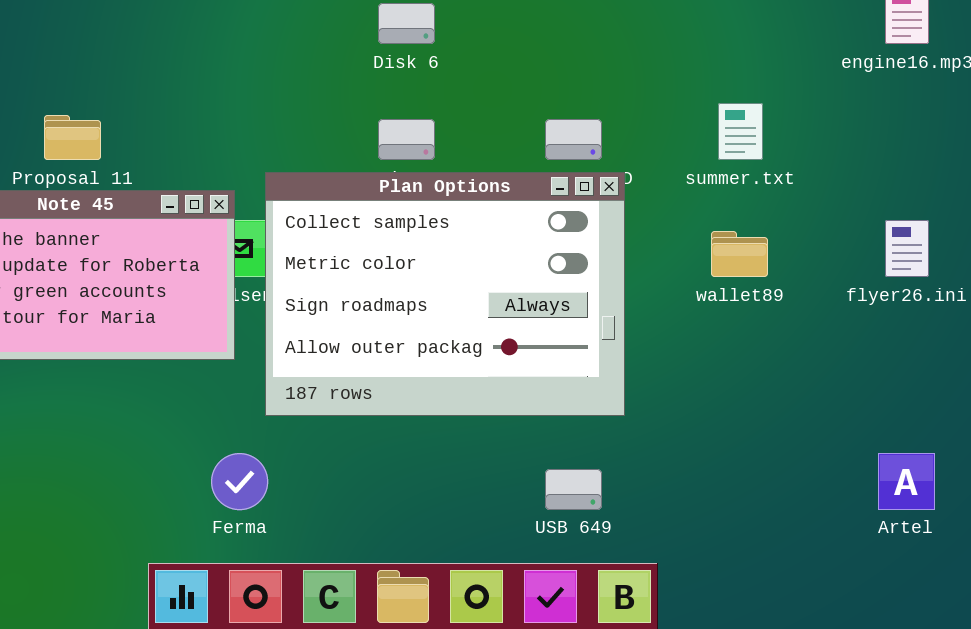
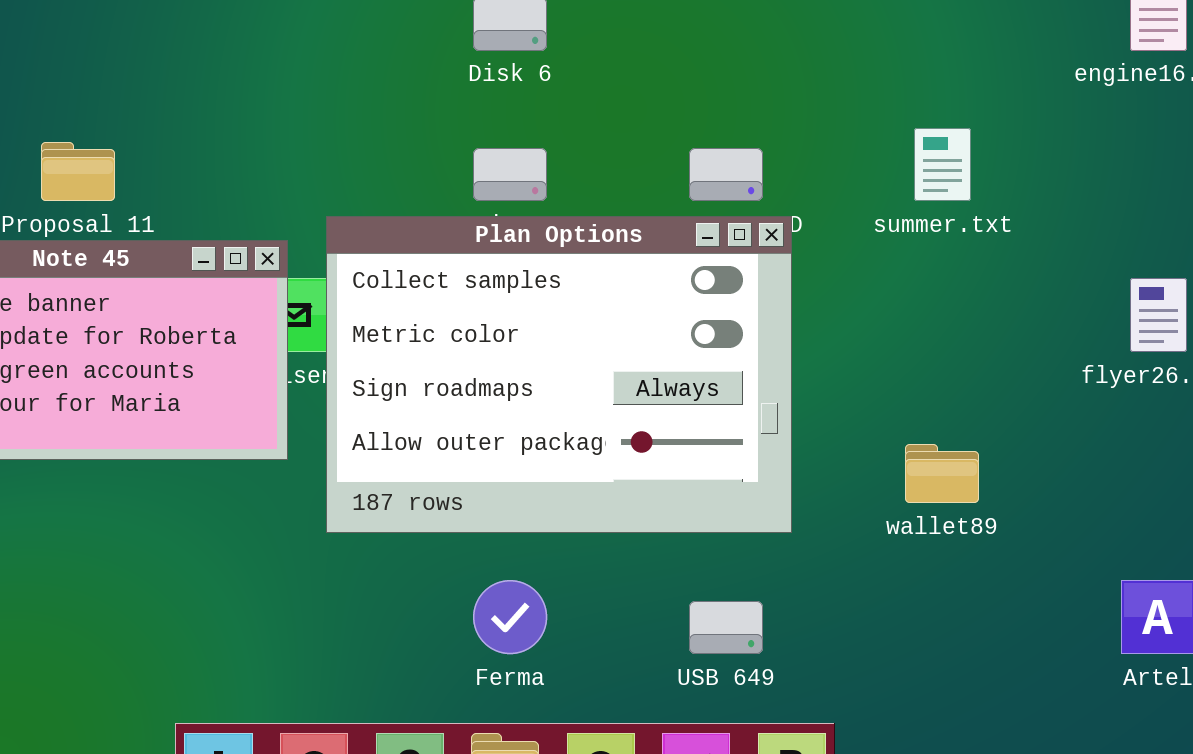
wallet89: [711,231,768,277] -> [905,444,979,503], moved
Ferma: [211,453,268,510] -> [473,580,547,654], moved

